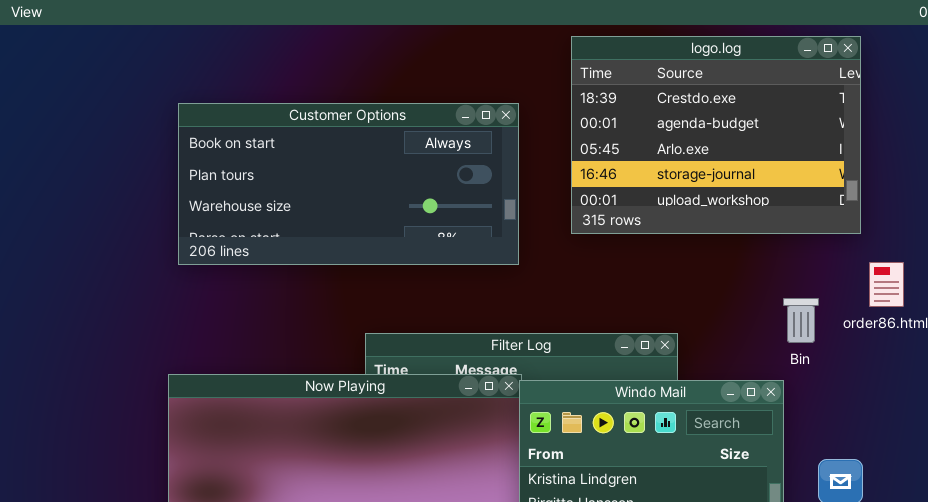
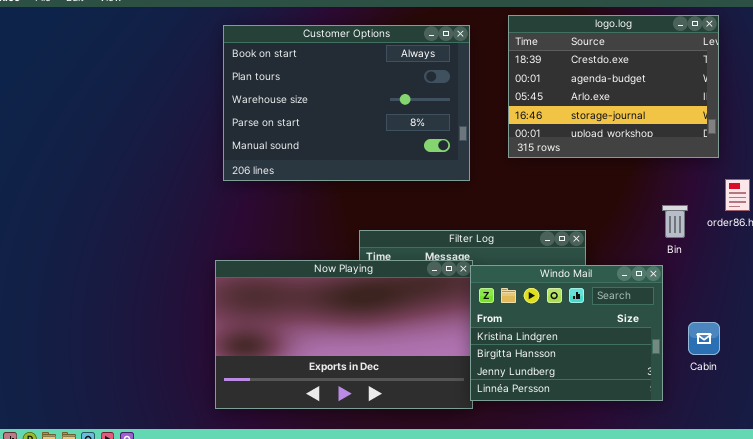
Customer Options: [178,103,519,265] -> [223,25,470,181], resized

